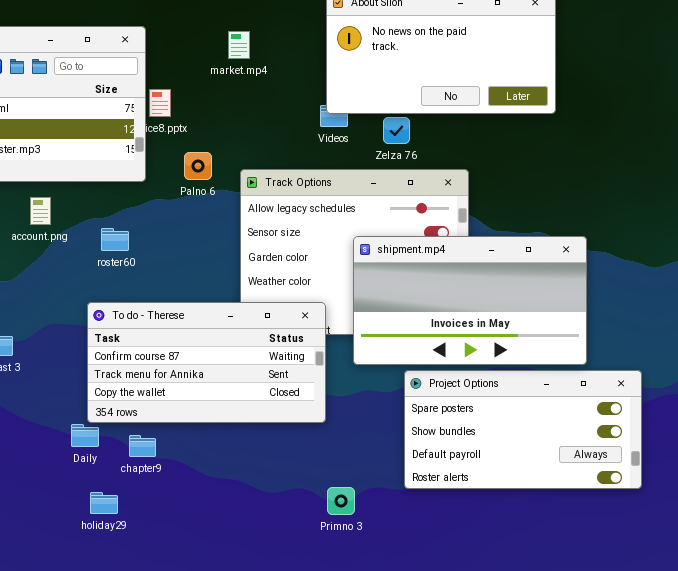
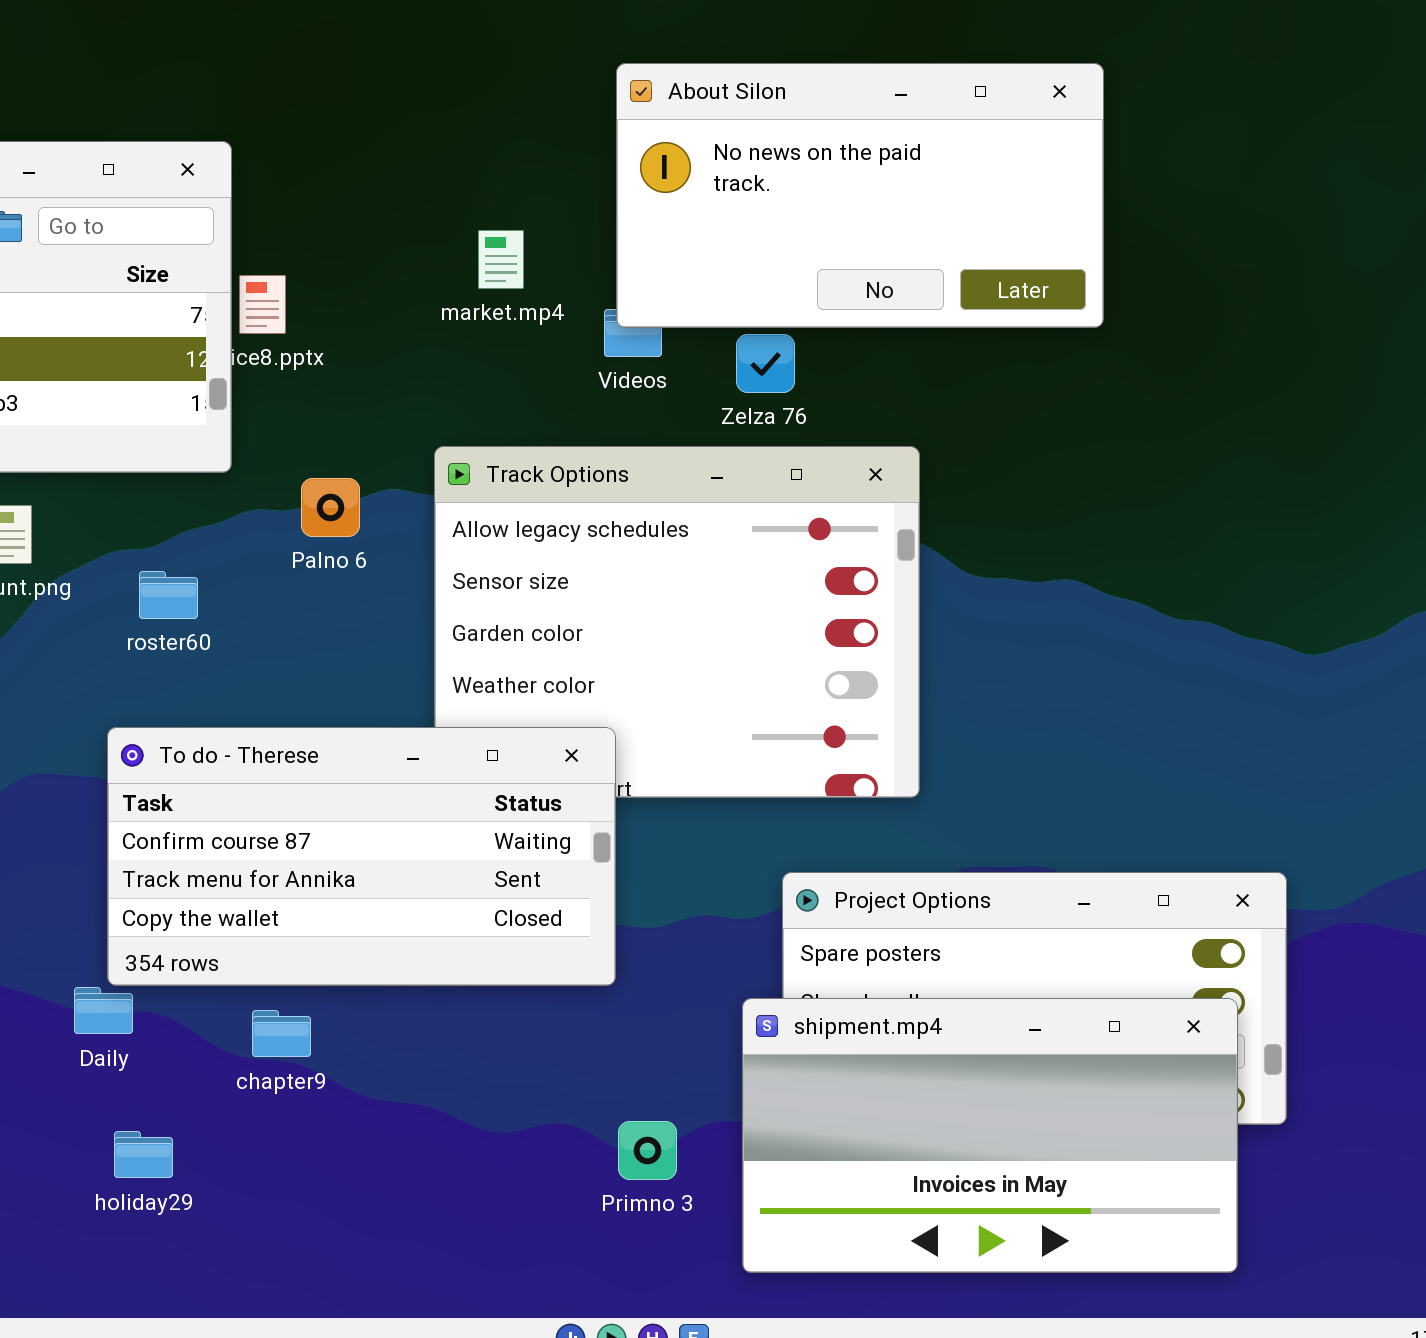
market.mp4: [228,31,250,59] -> [478,230,524,289], moved
Palno 6: [184,152,212,180] -> [301,478,360,537], moved
shipment.mp4: [353,236,587,365] -> [742,998,1238,1273], moved
chapter9: [129,435,156,457] -> [252,1010,311,1057], moved

